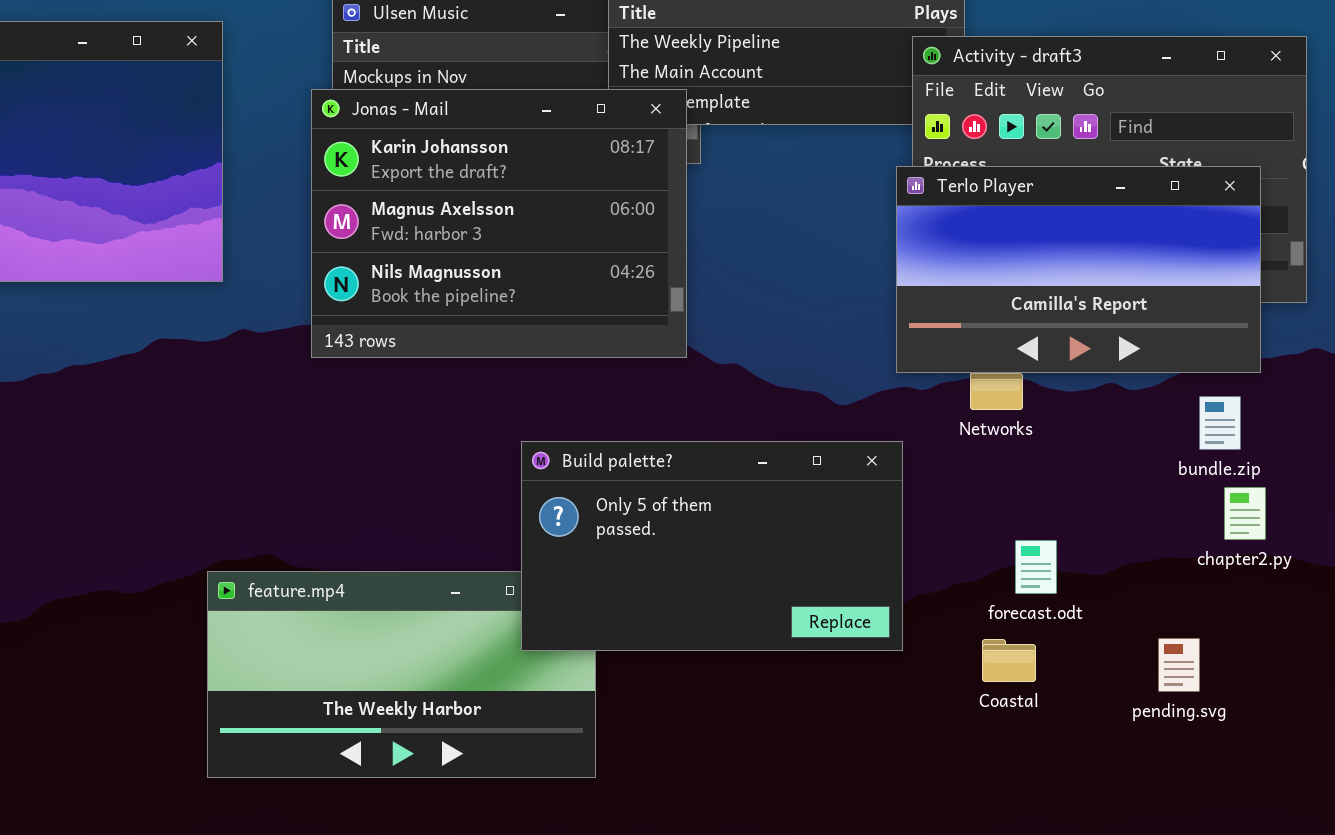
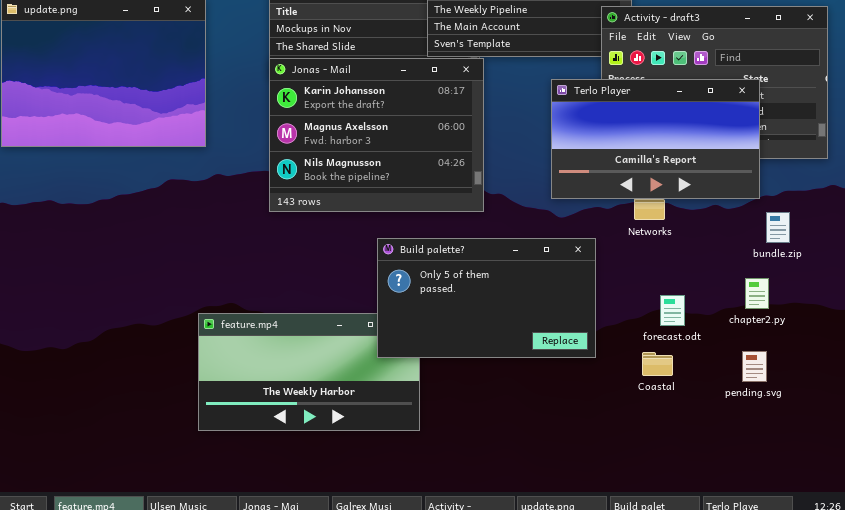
Jonas - Mail: [311,89,687,358] -> [269,58,484,212], moved
Terlo Player: [896,166,1261,373] -> [551,79,760,199], moved
chapter2.py: [1224,487,1266,540] -> [745,278,769,309], moved

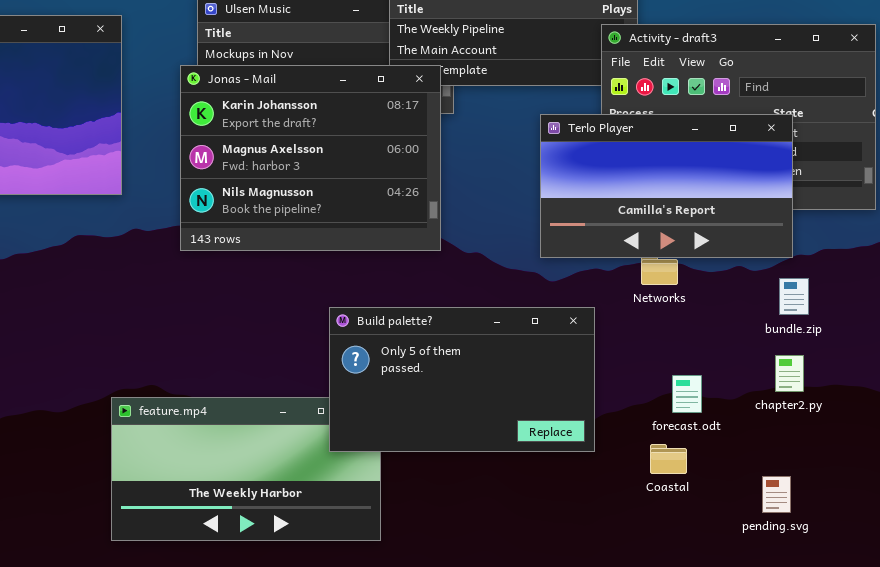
Jonas - Mail: [269,58,484,212] -> [180,65,441,251], moved
bundle.zip: [766,212,790,243] -> [779,278,809,315], moved
pending.svg: [742,351,767,382] -> [762,476,791,513], moved

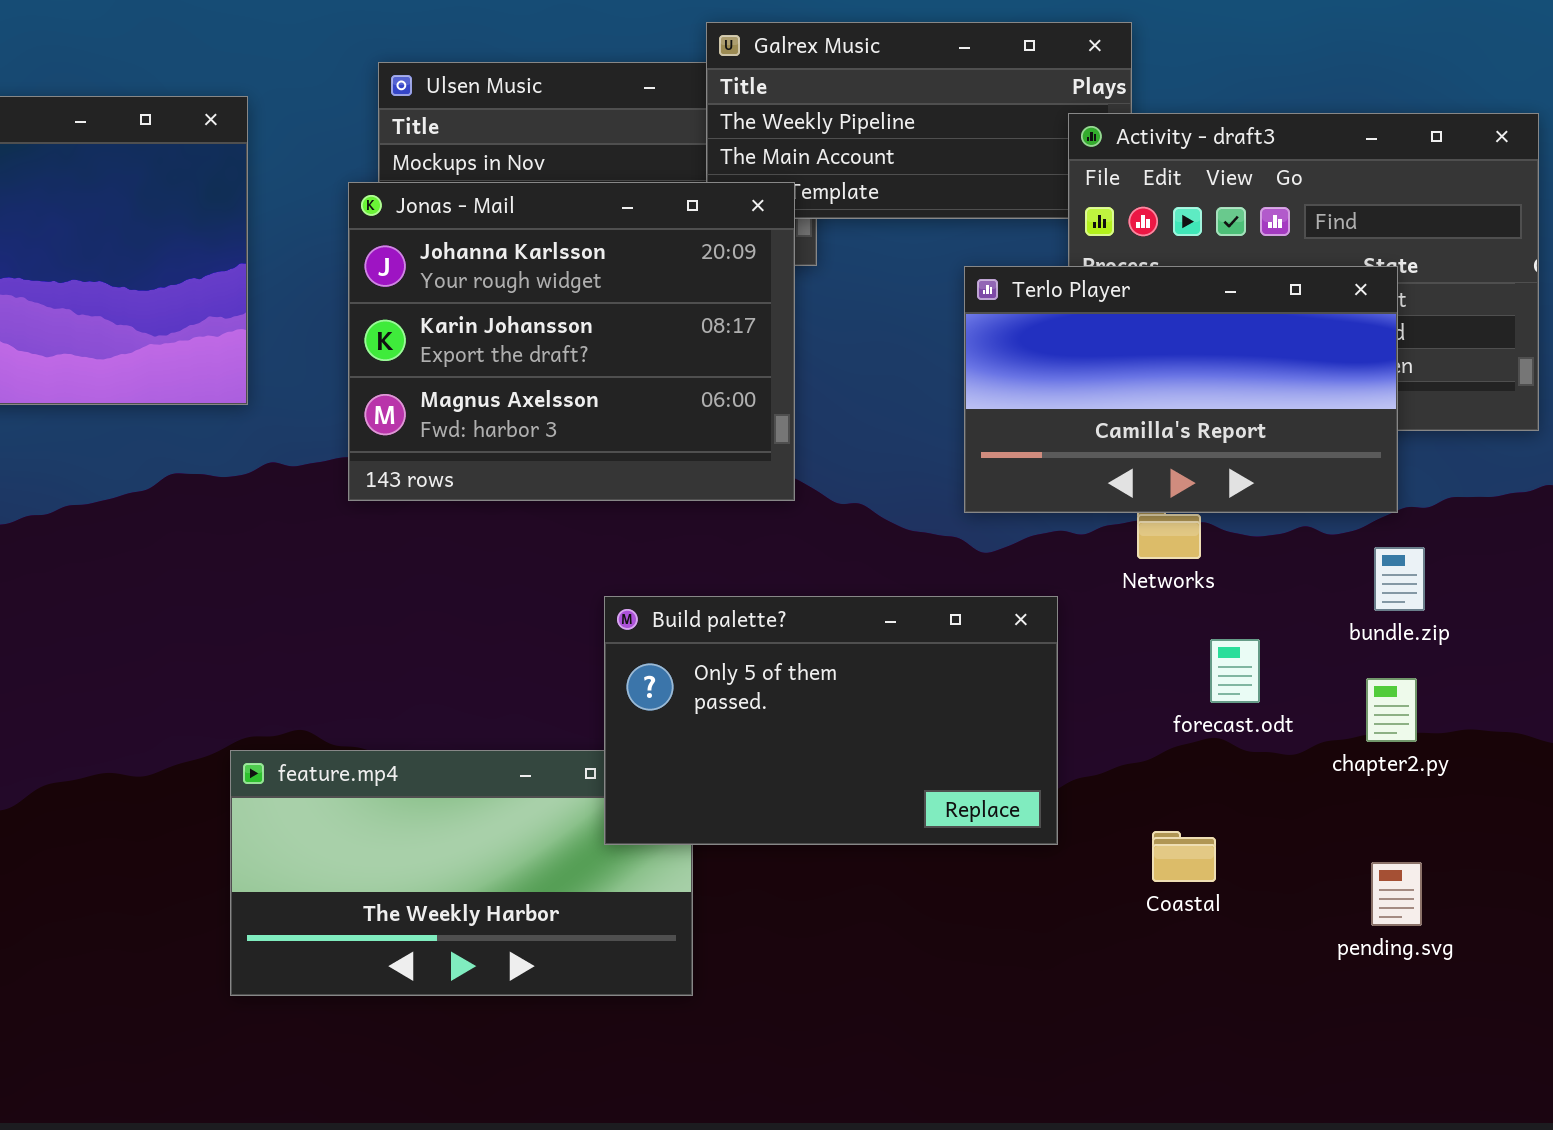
Jonas - Mail: [180,65,441,251] -> [348,182,795,501], scrolled up 1 row
forecast.odt: [672,375,702,413] -> [1210,639,1260,703], moved
pending.svg: [762,476,791,513] -> [1371,862,1422,926], moved

